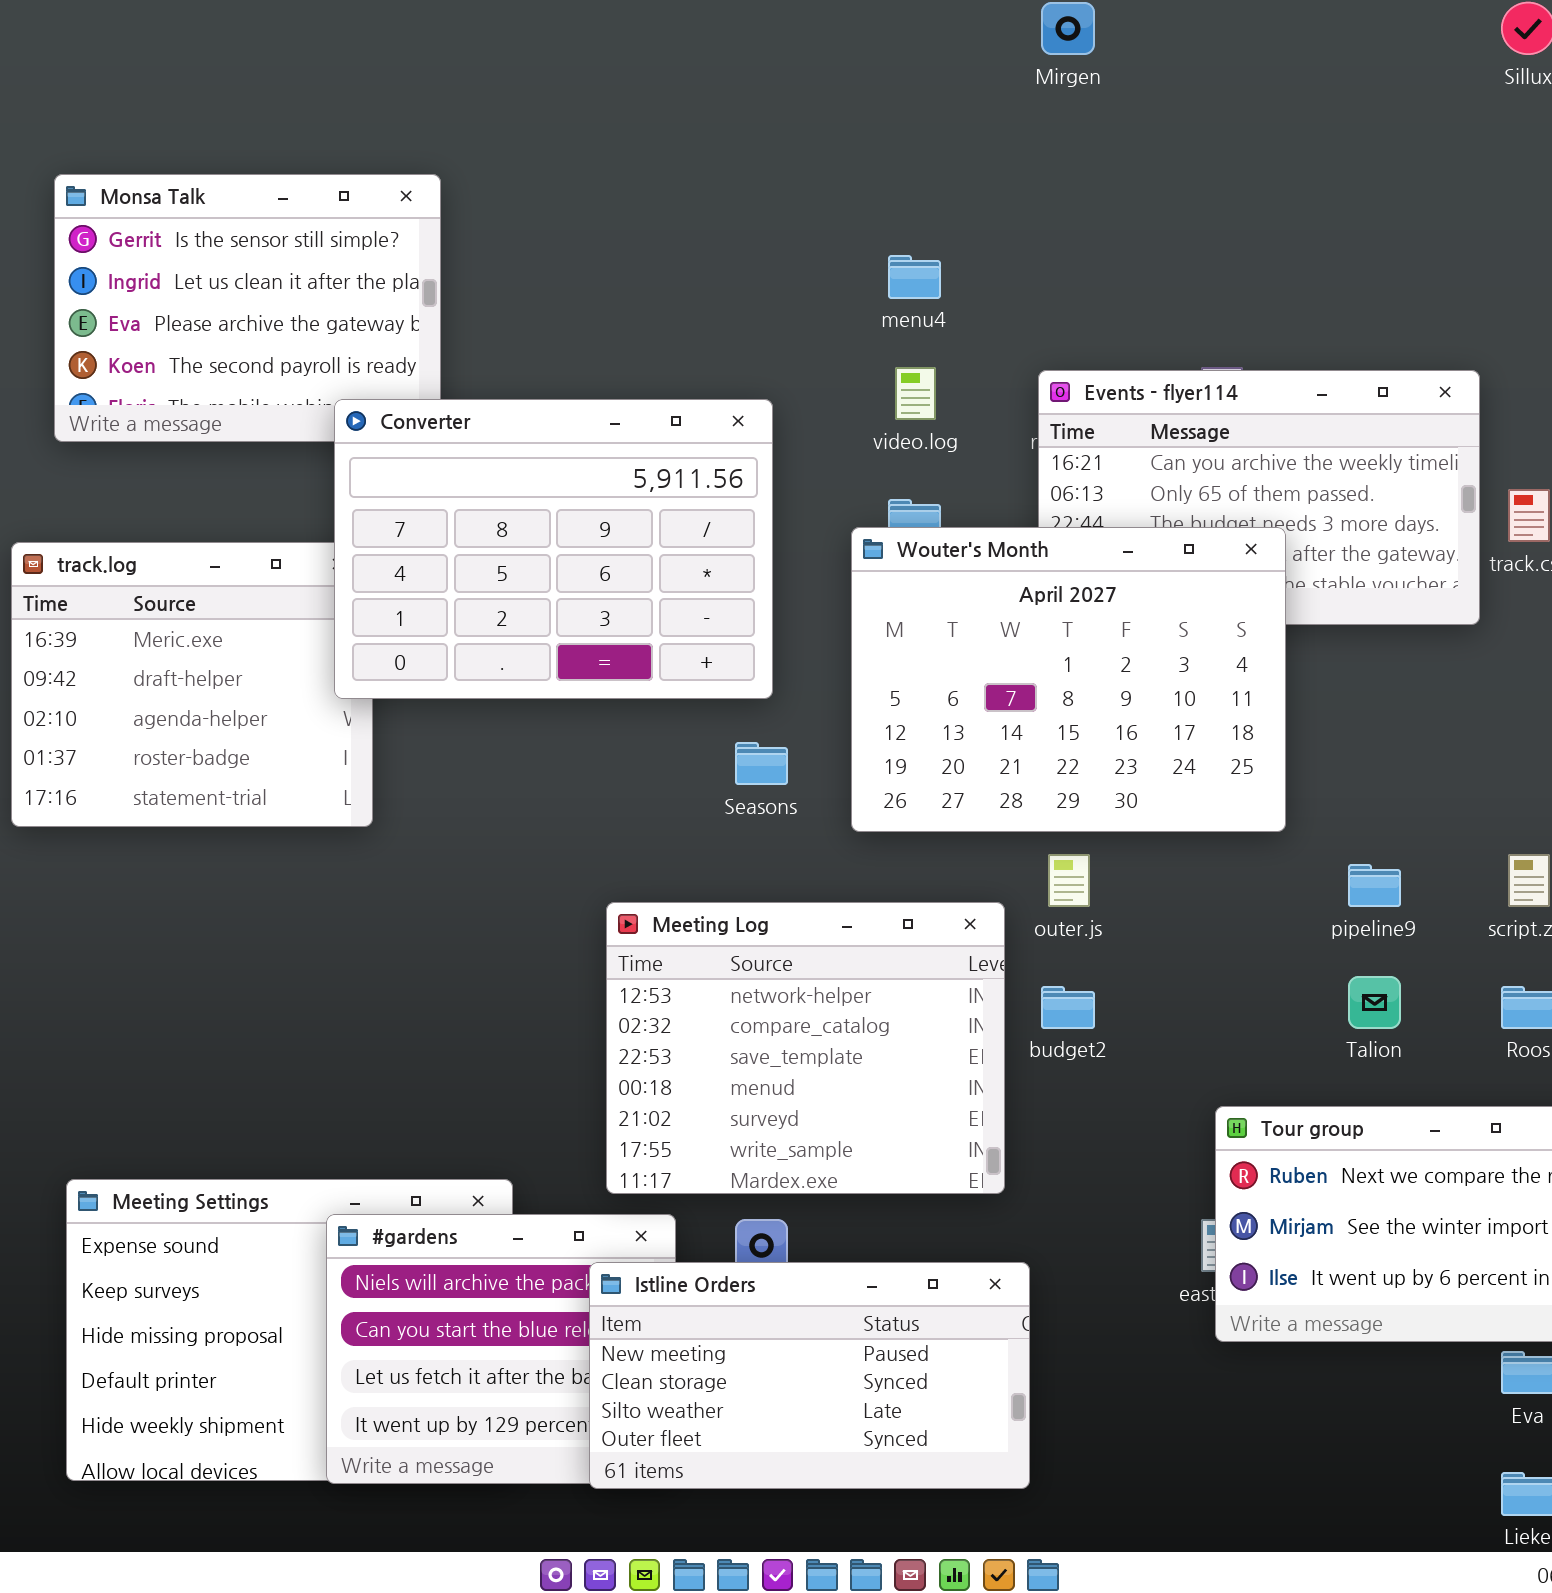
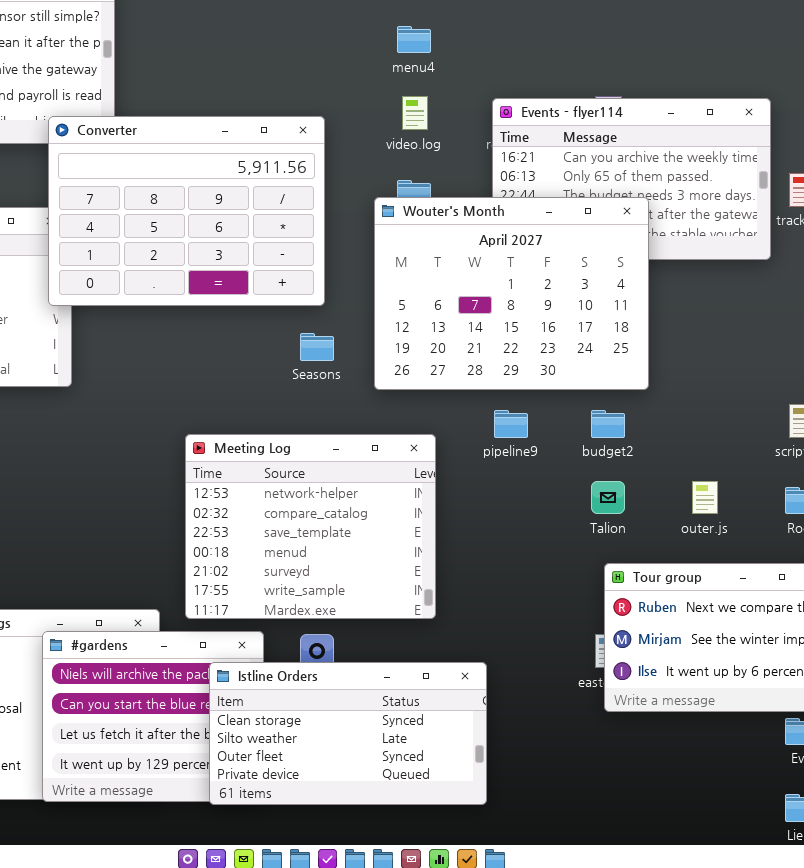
outer.js: [1048,854,1090,907] -> [692,481,718,514], moved
pipeline9: [1348,864,1401,907] -> [494,410,528,438], moved
Meeting Log: [606,902,1005,1194] -> [185,434,436,619], moved
Talion: [1348,976,1401,1029] -> [591,481,625,514], moved
budget2: [1041,986,1095,1029] -> [591,410,625,438], moved
Istline Orders: [589,1262,1030,1489] -> [209,662,487,805], scrolled down 1 row

